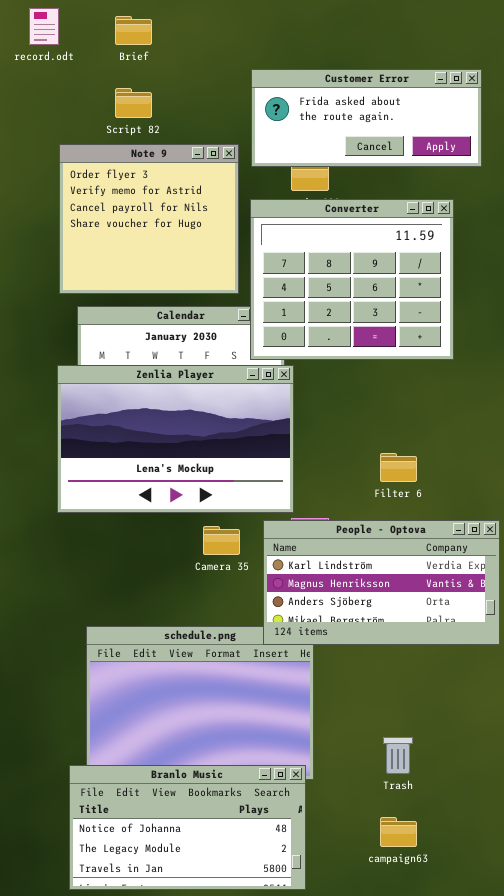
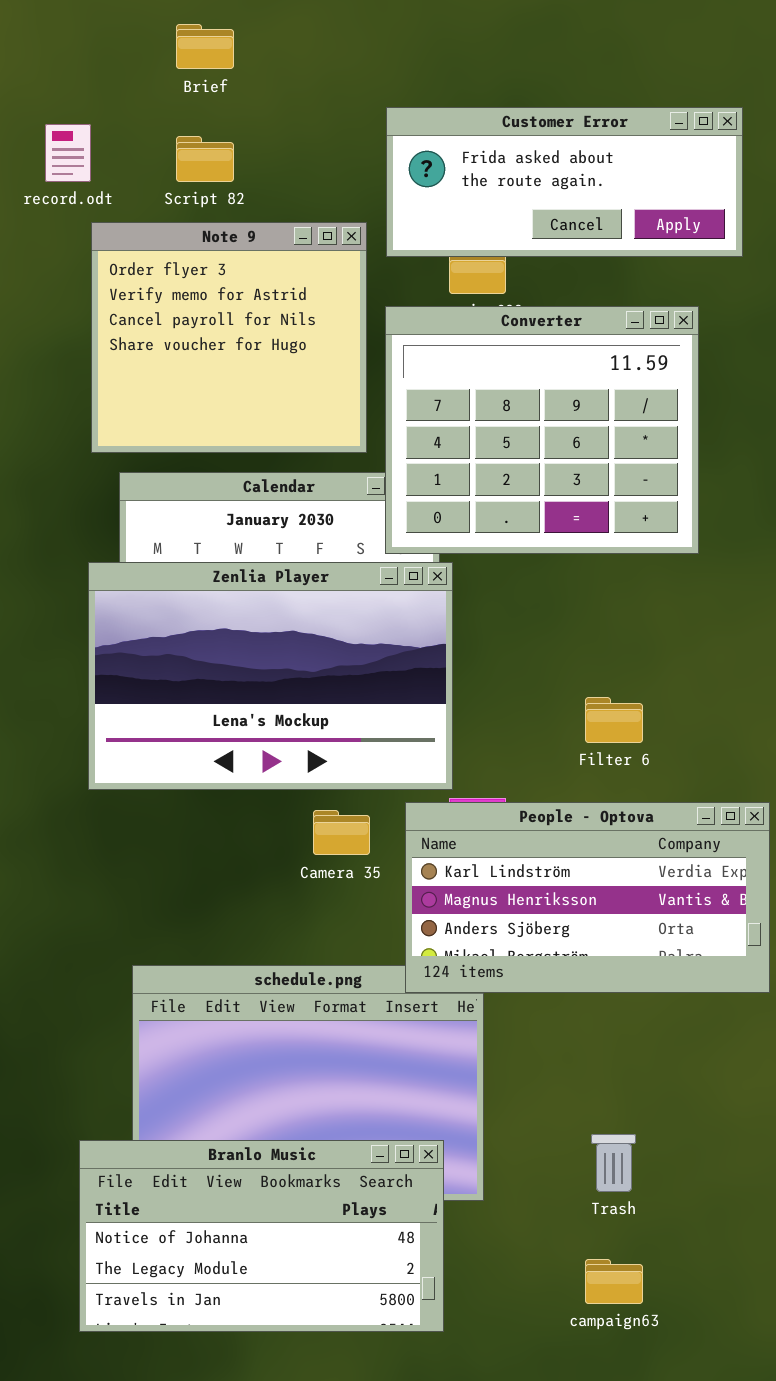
record.odt: [29,8,59,45] -> [45,124,91,182], moved
Branlo Music: [69,765,306,890] -> [79,1140,444,1332], moved

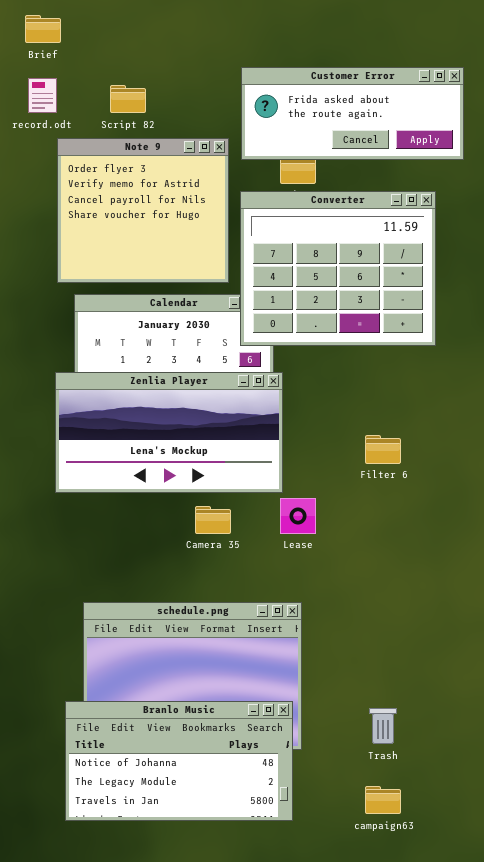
Brief: [176,24,234,69] -> [25,15,61,43], moved
Zenlia Player: [88,562,453,790] -> [55,372,283,493], resized
People - Optova: [405,802,770,993] -> none, closed
Branlo Music: [79,1140,444,1332] -> [65,701,293,821], moved

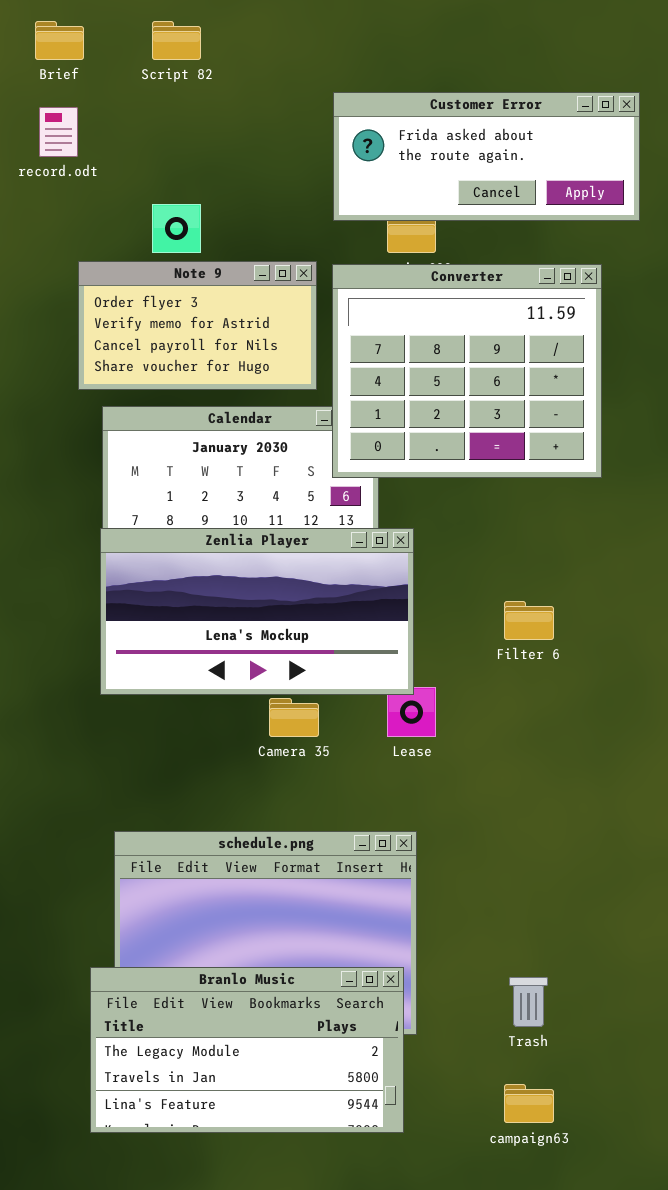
Script 82: [110,85,146,113] -> [152,21,201,60], moved
Note 9: [57,138,229,283] -> [78,261,317,390], resized
Zenlia Player: [55,372,283,493] -> [100,528,414,695], moved
Branlo Music: [65,701,293,821] -> [90,967,404,1133], scrolled down 1 row

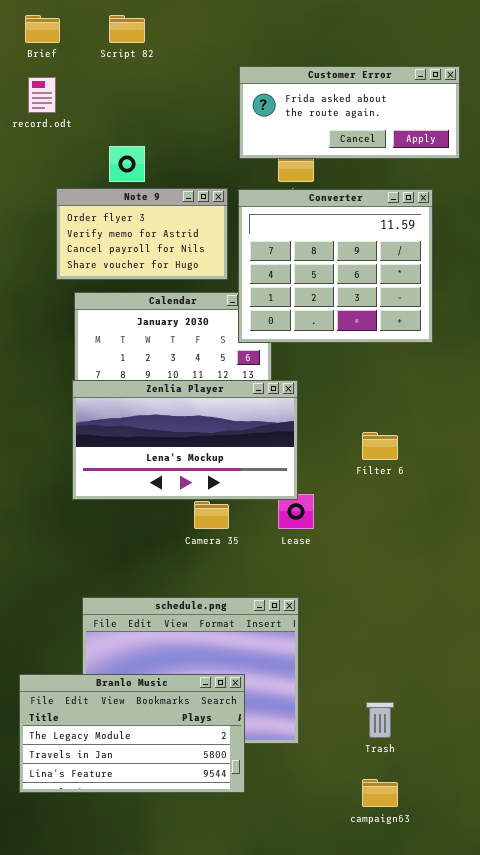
Branlo Music: [90,967,404,1133] -> [19,674,245,793], moved

